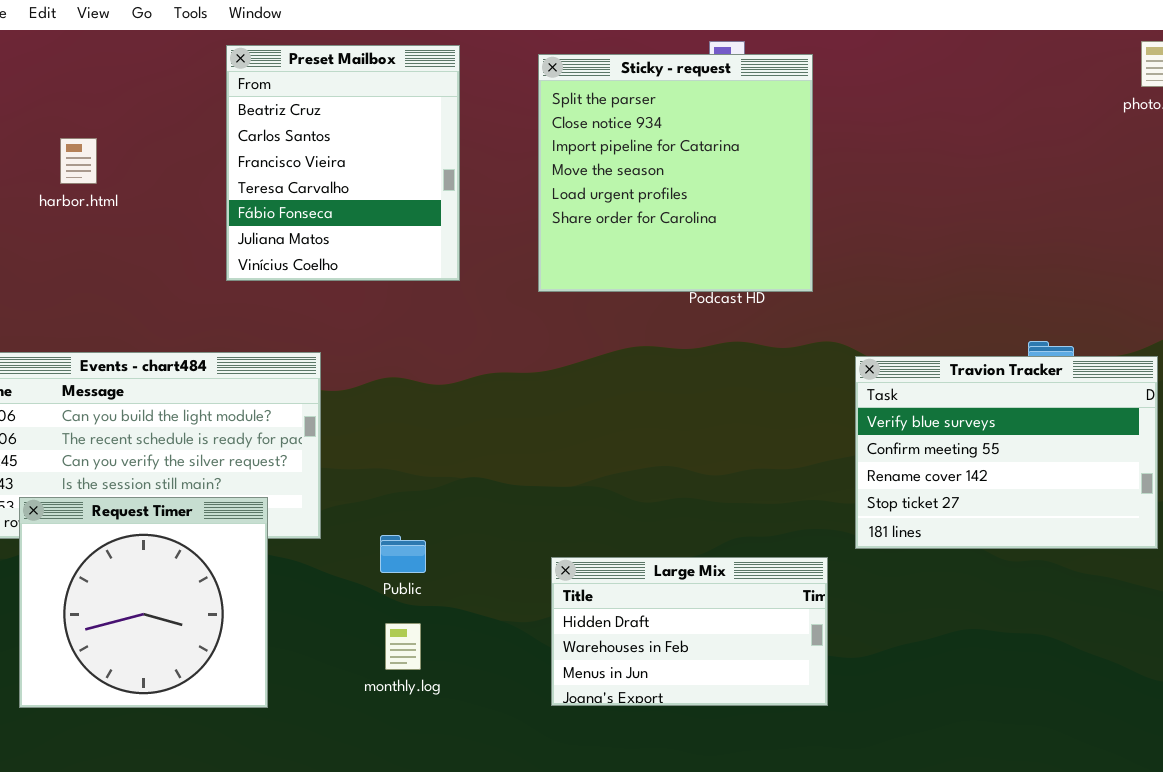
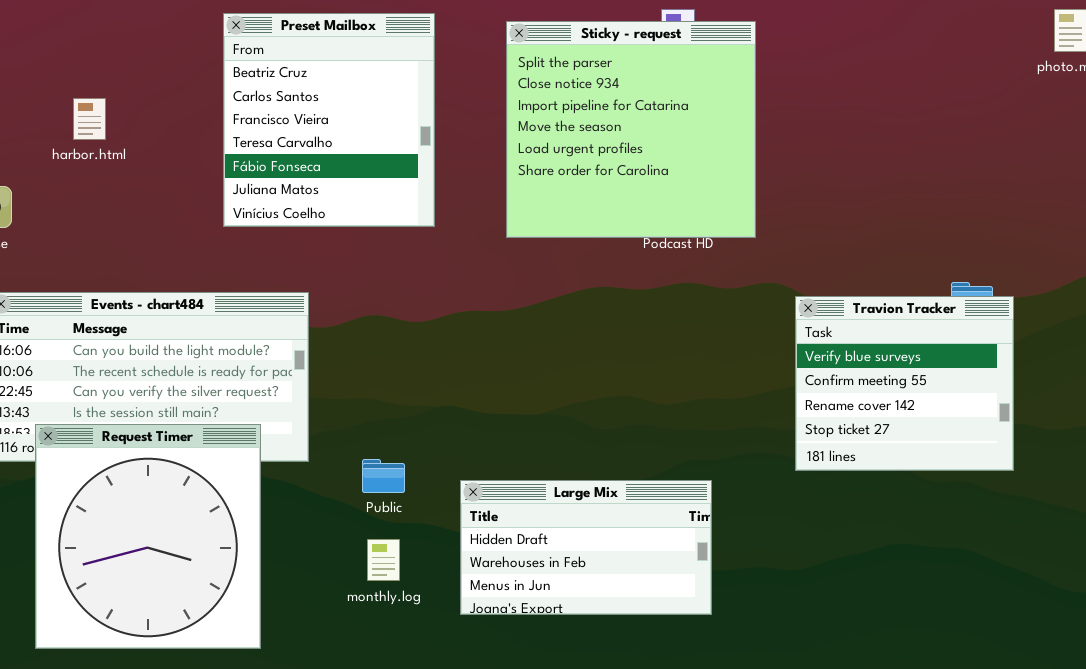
Travion Tracker: [855,356,1158,549] -> [795,296,1014,471], resized
Request Timer: [19,497,268,708] -> [35,424,261,649], resized
Large Mix: [551,557,828,706] -> [460,480,712,615], moved

